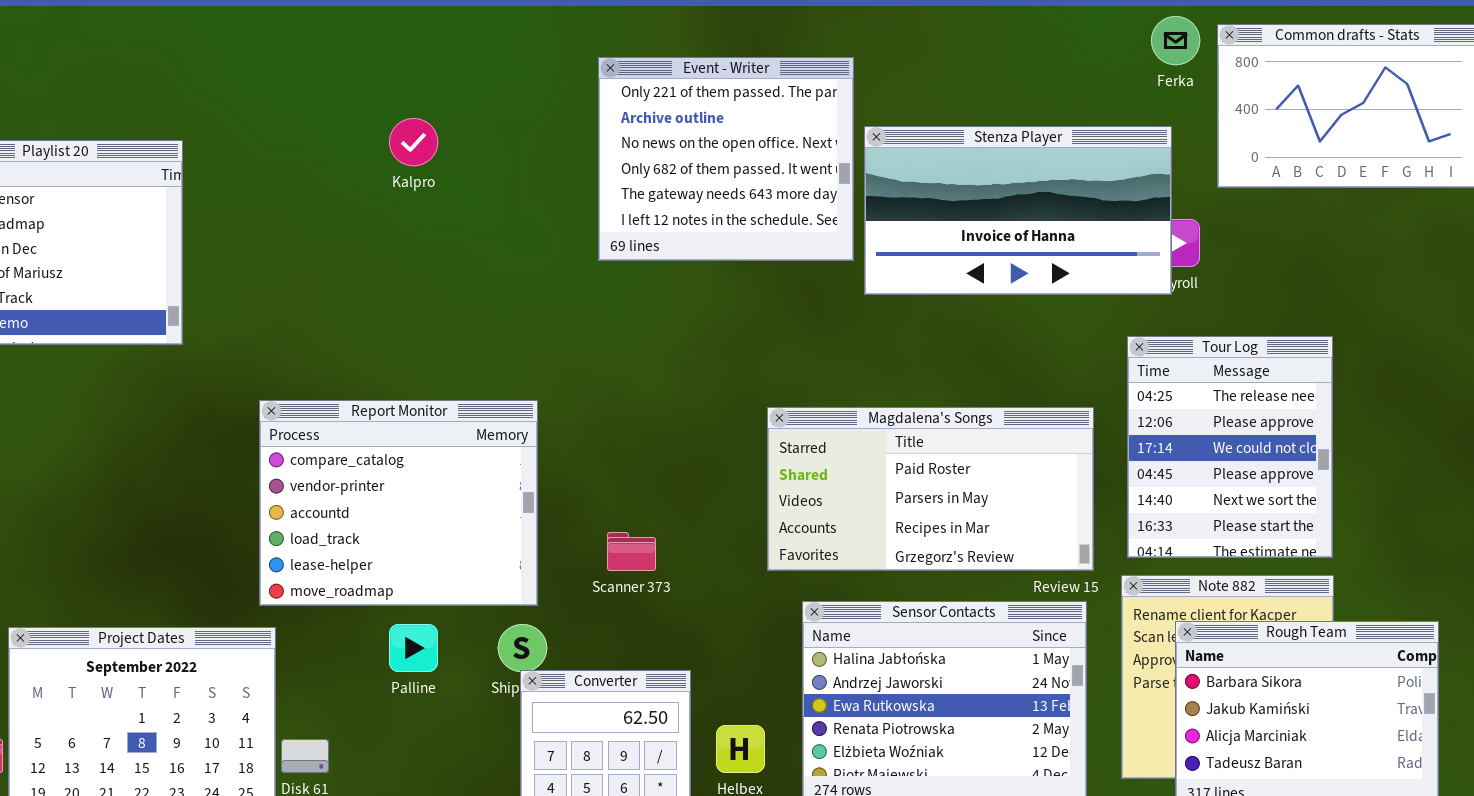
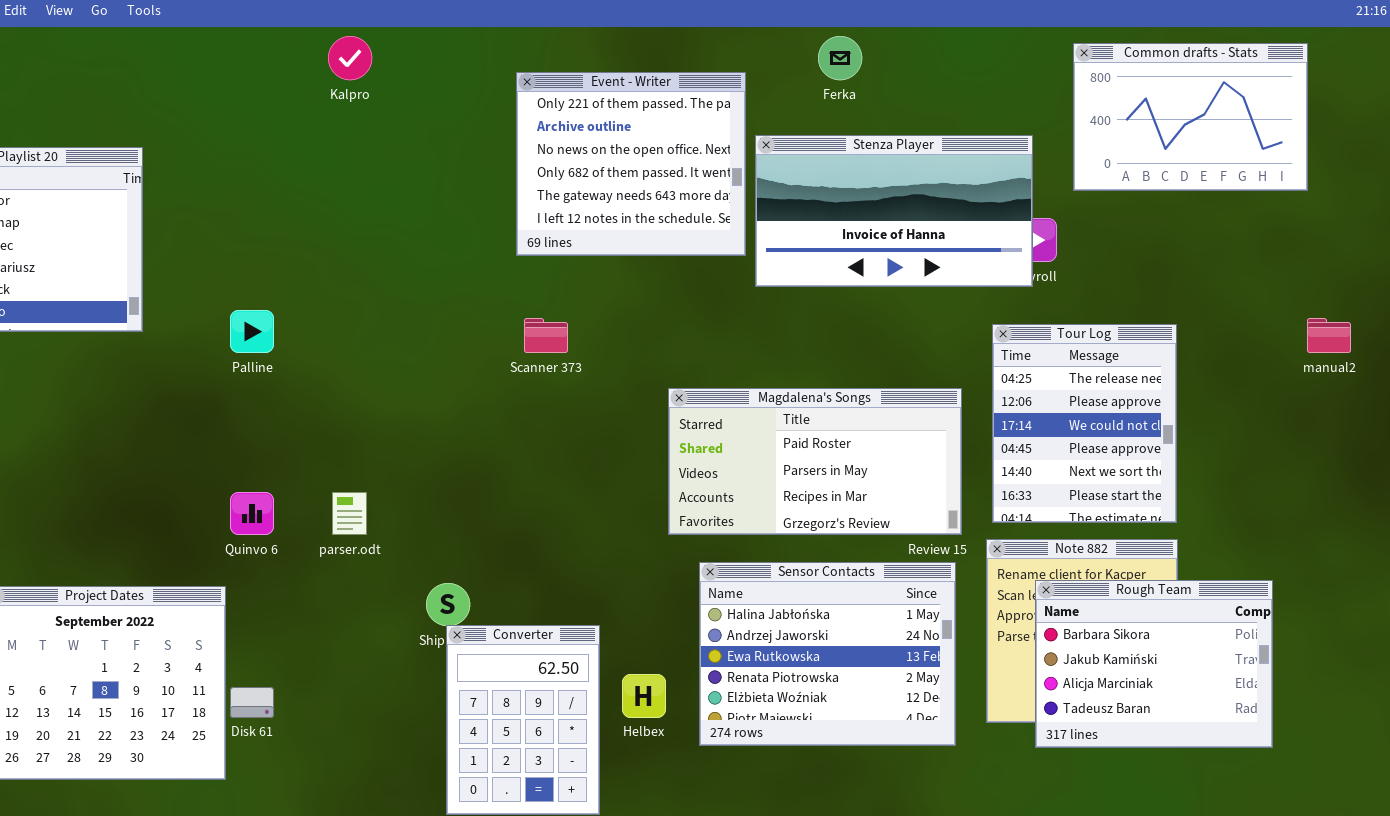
Ferka: [1151,16,1200,65] -> [818,36,862,80], moved
Kalpro: [389,118,438,166] -> [328,36,372,80], moved
Report Monitor: [259,400,538,606] -> none, closed
Scanner 373: [607,532,656,571] -> [524,318,568,353], moved
Palline: [389,624,438,672] -> [230,310,274,353], moved

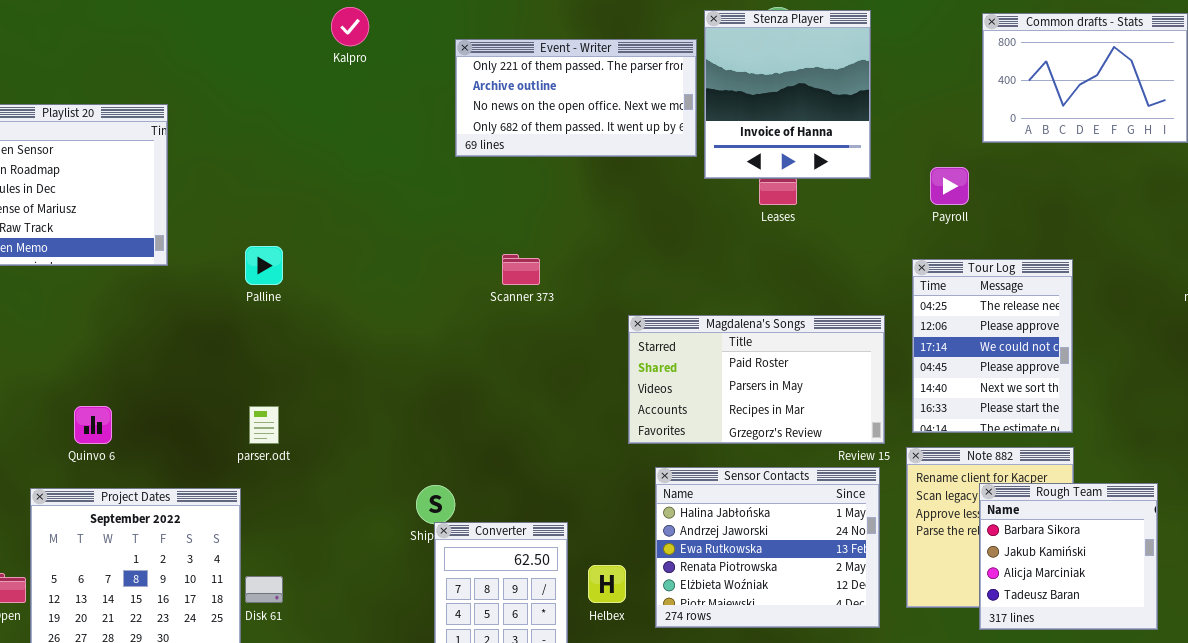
Event - Writer: [516,72,746,256] -> [455,39,697,157], resized
Stenza Player: [755,135,1033,287] -> [704,10,871,179], moved, resized
Quinvo 6: [230,492,274,535] -> [74,406,112,444], moved
parser.odt: [332,492,367,535] -> [249,406,279,444], moved
Rough Team: [1035,580,1273,748] -> [979,483,1158,630], resized

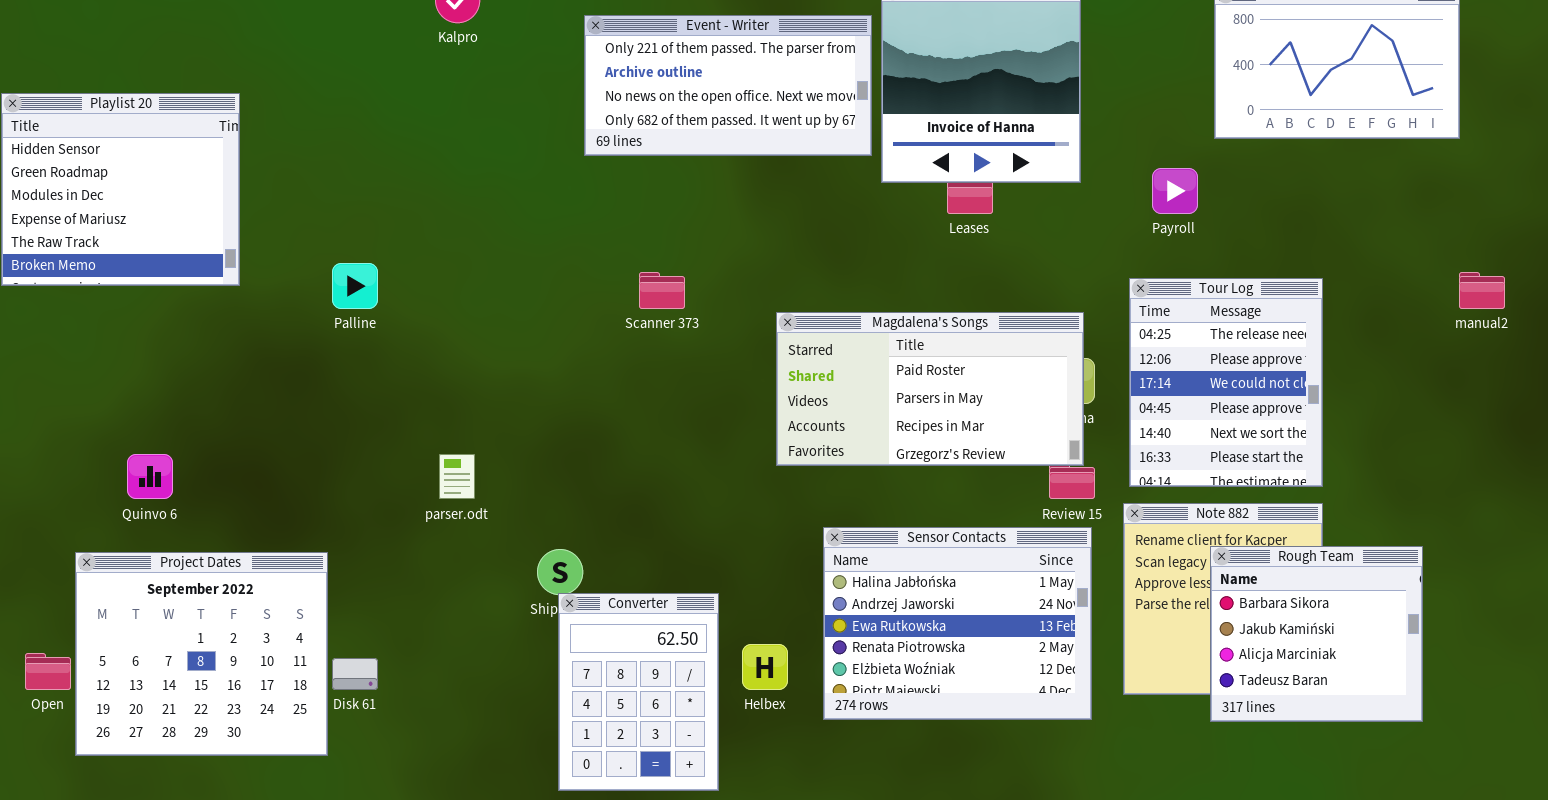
Magdalena's Songs: [628,315,885,444] -> [776,312,1084,466], moved
parser.odt: [249,406,279,444] -> [439,454,475,499], moved

